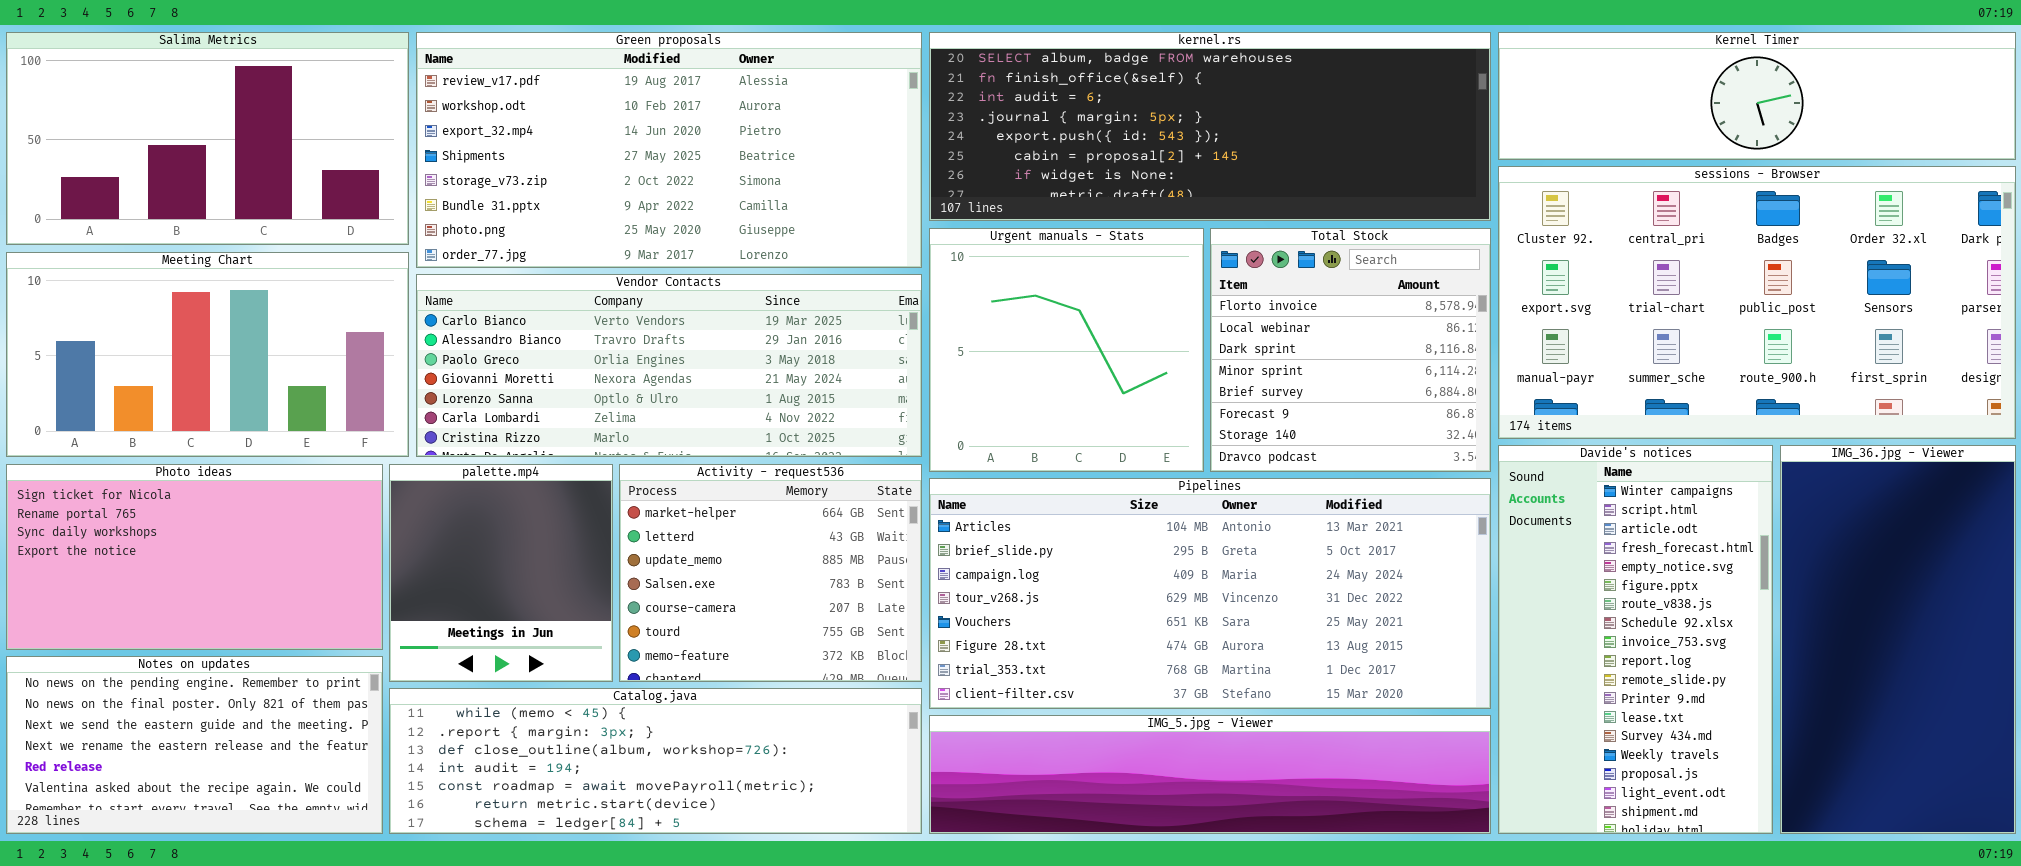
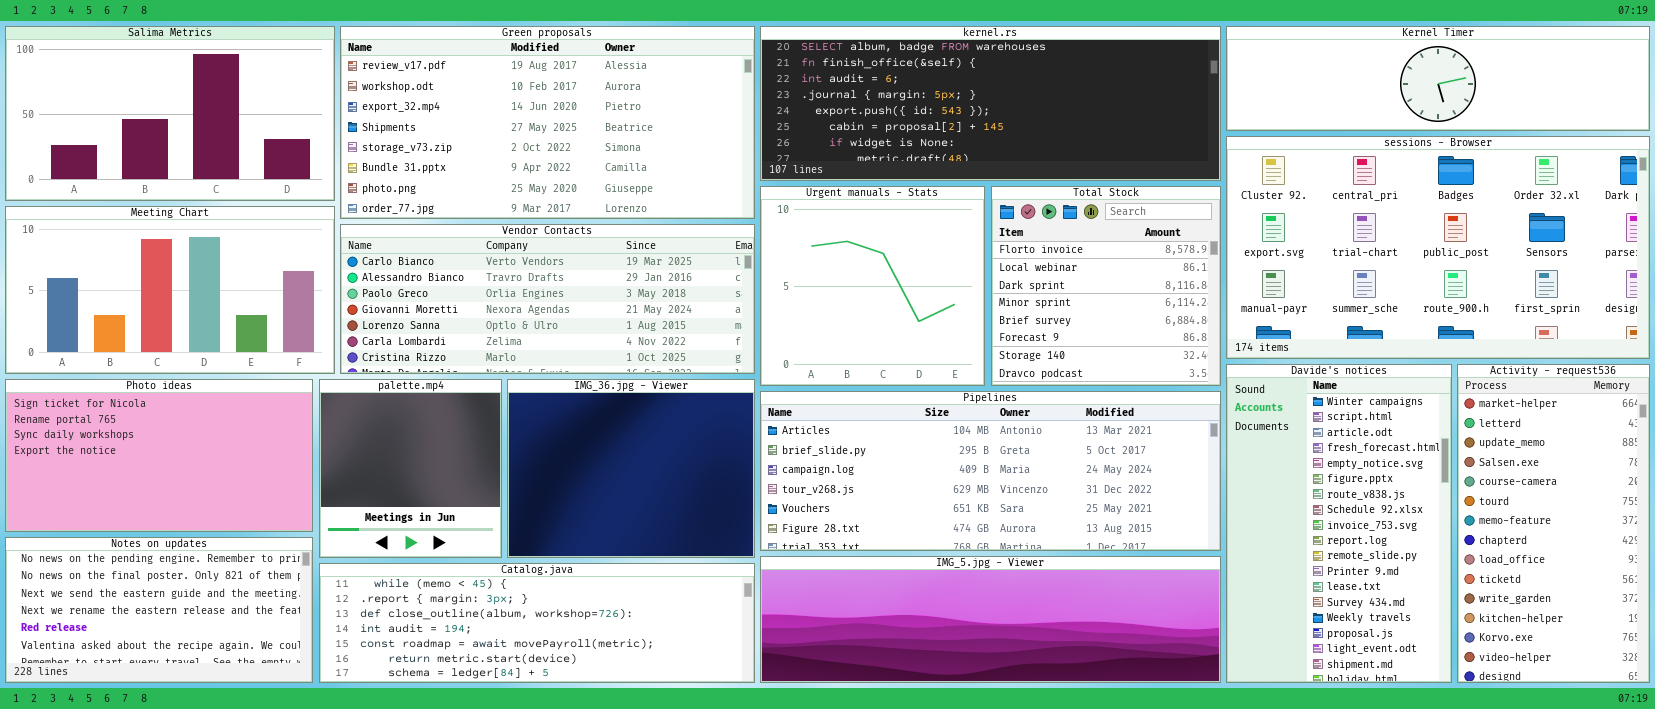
IMG_36.jpg - Viewer: [1780,445,2016,834] -> [507,379,755,558], moved, resized
Activity - request536: [619,464,922,682] -> [1457,364,1650,683], moved, resized
Pipelines: [929,478,1491,709] -> [760,391,1221,551], resized
IMG_5.jpg - Viewer: [929,715,1491,834] -> [760,556,1221,683], resized

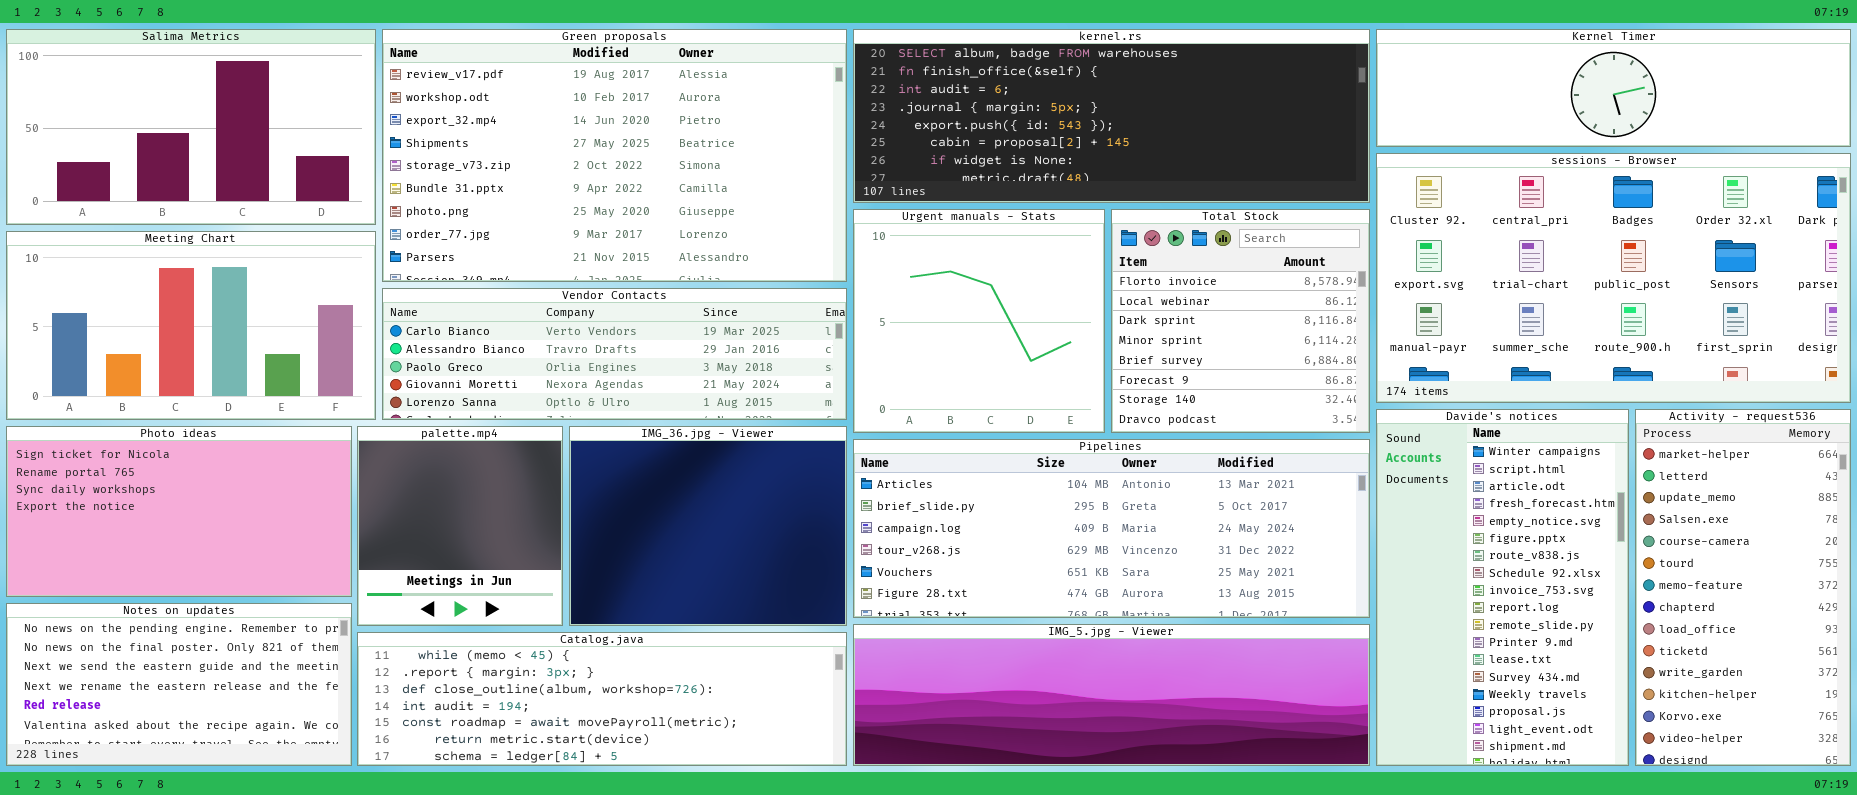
Green proposals: [340,26,755,219] -> [382,29,847,282], resized
Vendor Contacts: [340,224,755,374] -> [382,288,847,420], resized

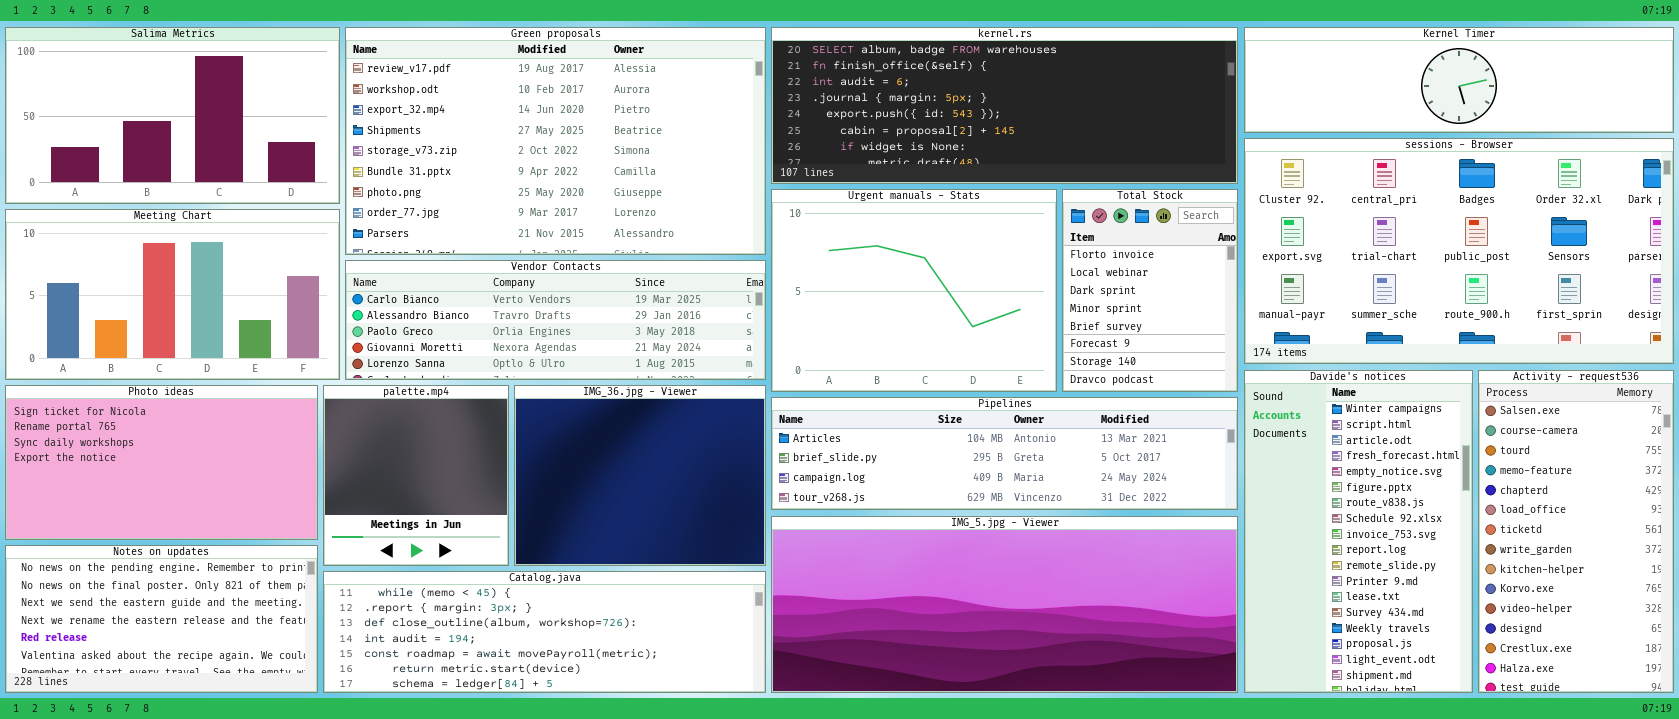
Urgent manuals - Stats: [853,209,1105,433] -> [771,189,1057,392], resized
Total Stock: [1111,209,1370,433] -> [1062,189,1238,392], resized
Activity - request536: [1635,409,1851,766] -> [1478,370,1674,693], scrolled down 3 rows
Pipelines: [853,439,1370,618] -> [771,397,1238,510], resized
IMG_5.jpg - Viewer: [853,624,1370,766] -> [771,516,1238,693], resized

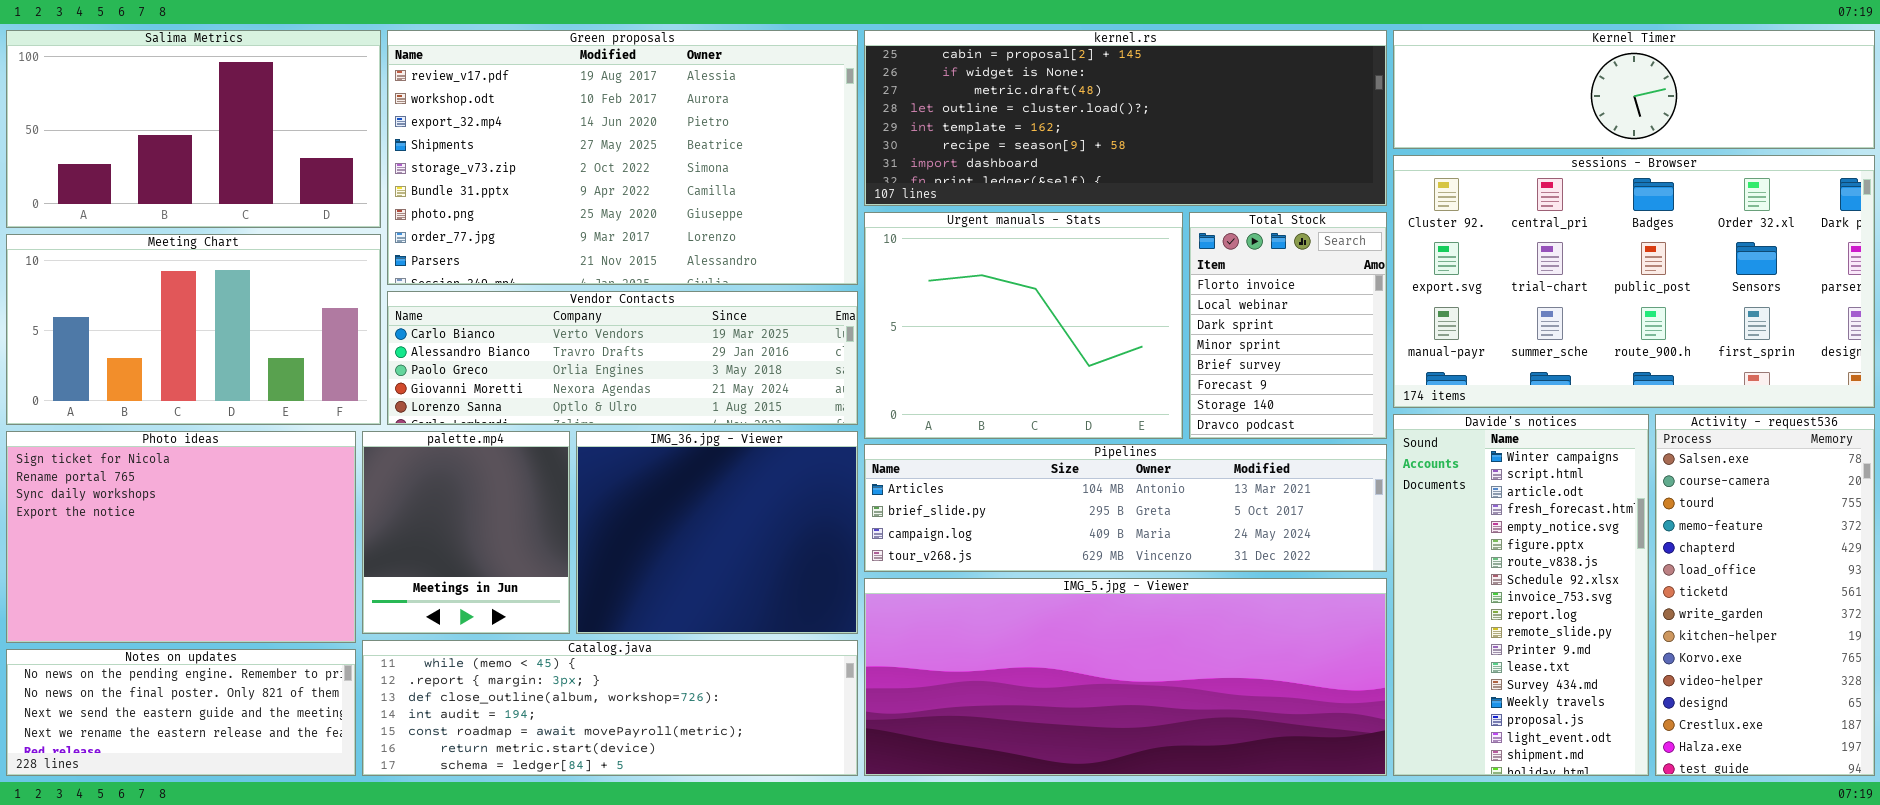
kernel.rs: [771,27,1238,184] -> [864,30,1387,206], scrolled down 5 rows
Photo ideas: [5,385,318,540] -> [6,431,356,643], resized
Notes on updates: [5,545,318,693] -> [6,649,356,776], resized

